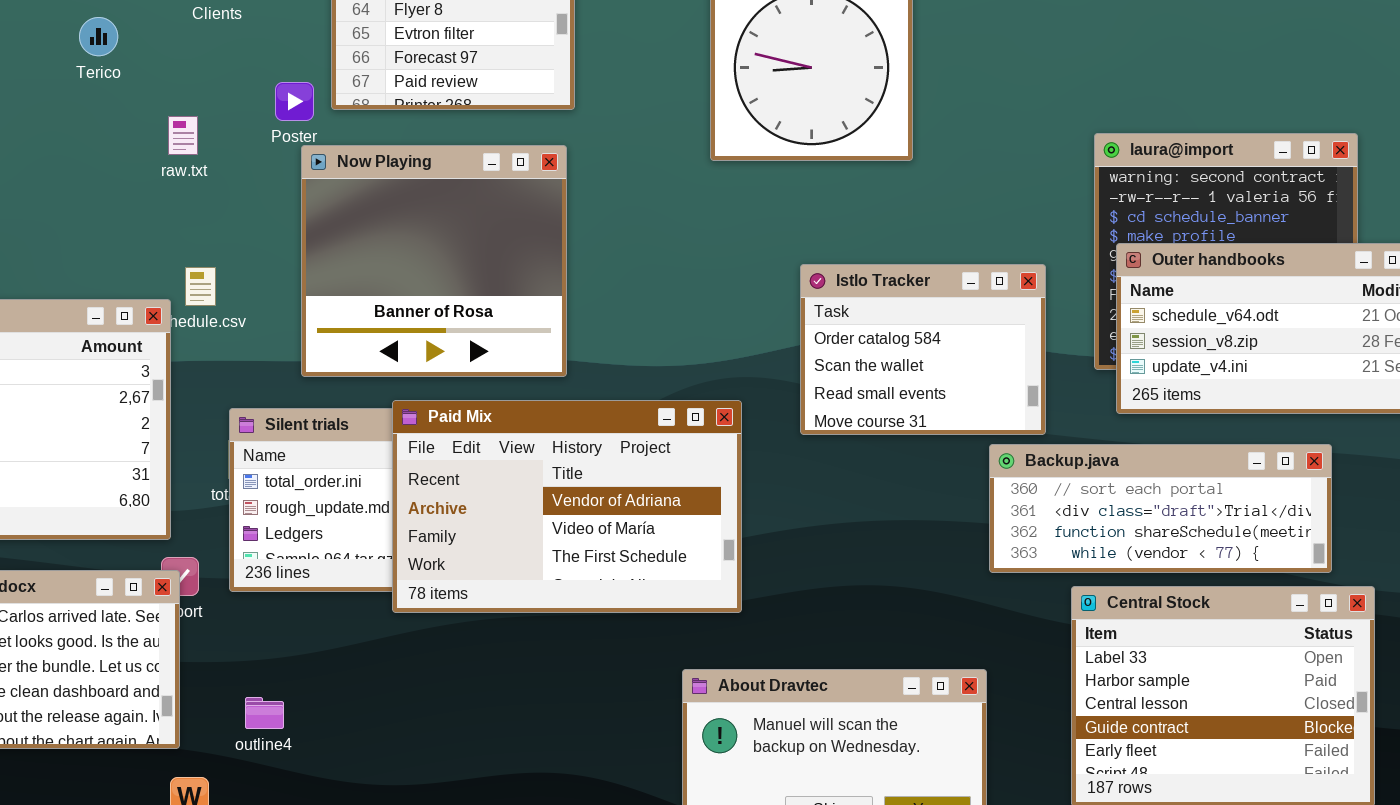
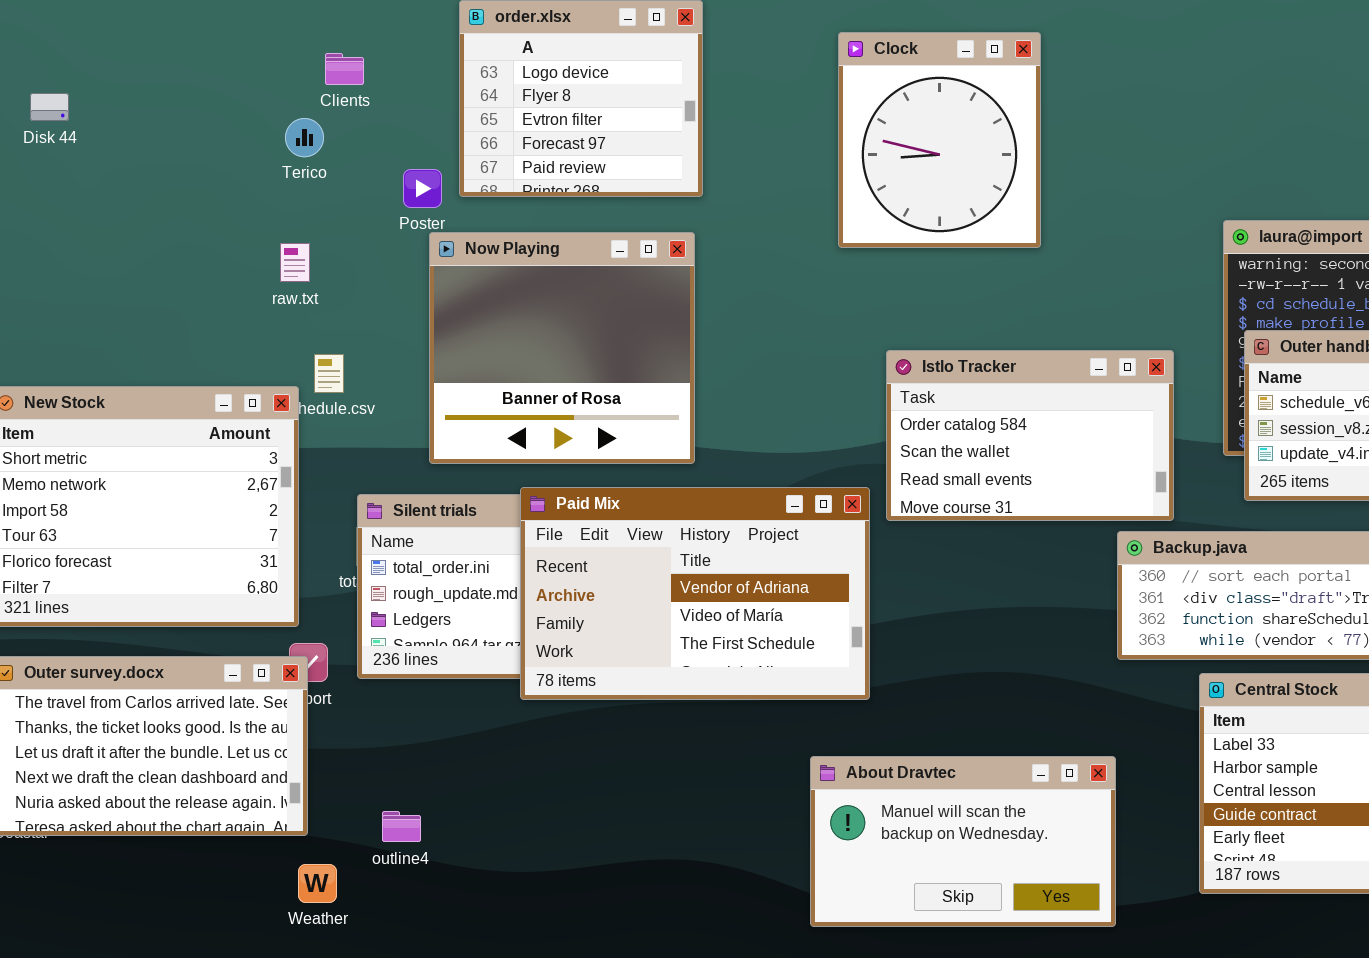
Terico: [79,17,118,56] -> [285,118,324,157], moved
raw.txt: [168,116,198,155] -> [280,243,310,282], moved
Istlo Tracker: [800,264,1046,435] -> [886,350,1174,521], resized
outline4: [245,697,284,729] -> [382,811,421,842], moved

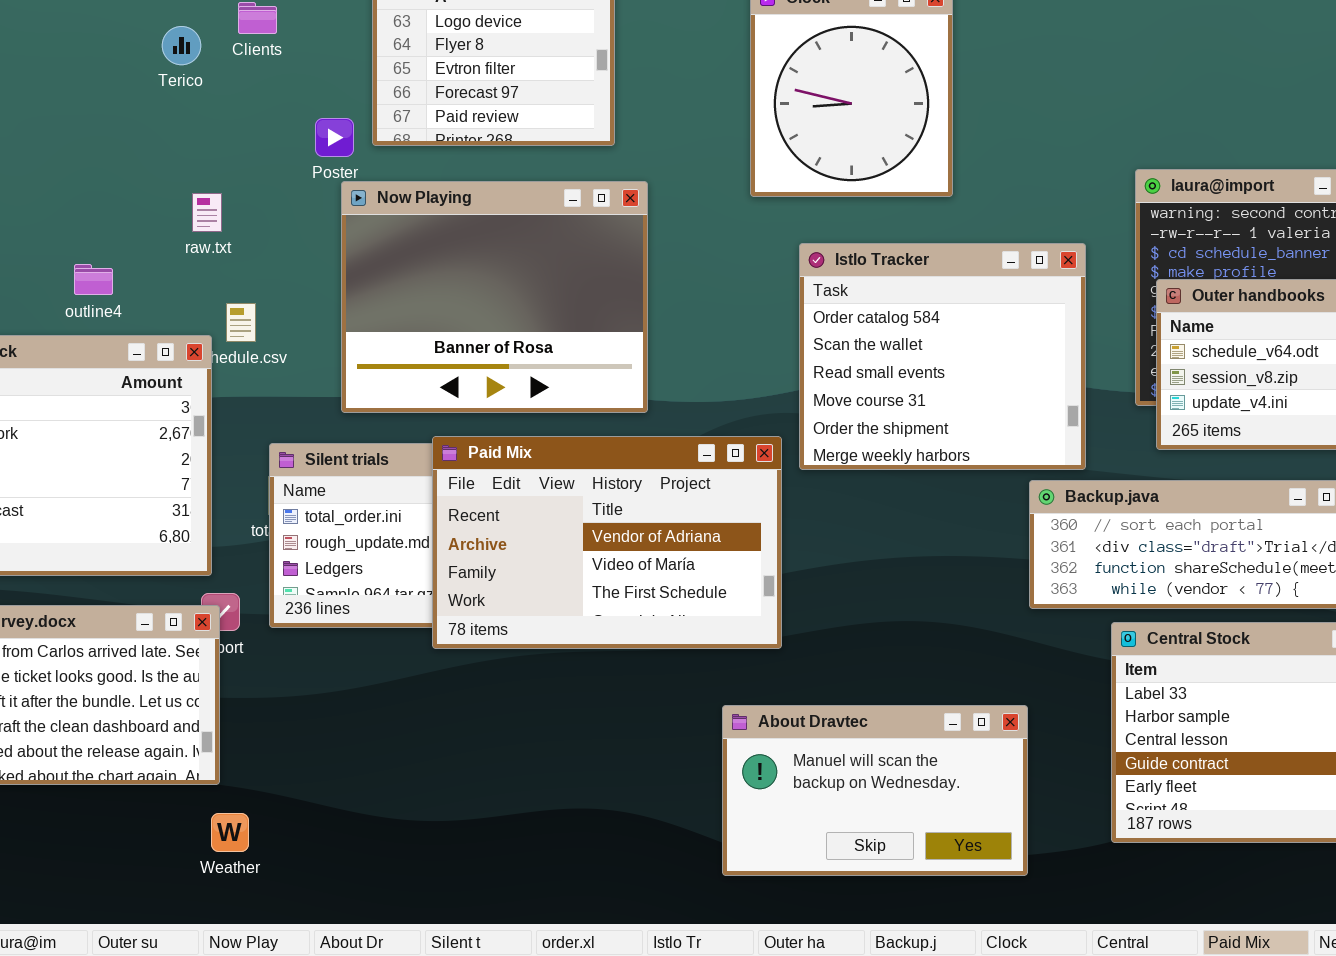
Terico: [285,118,324,157] -> [162,26,201,65], moved
Now Playing: [429,232,695,464] -> [341,181,648,413], resized
Istlo Tracker: [886,350,1174,521] -> [799,243,1086,470], resized
outline4: [382,811,421,842] -> [74,264,113,295], moved

